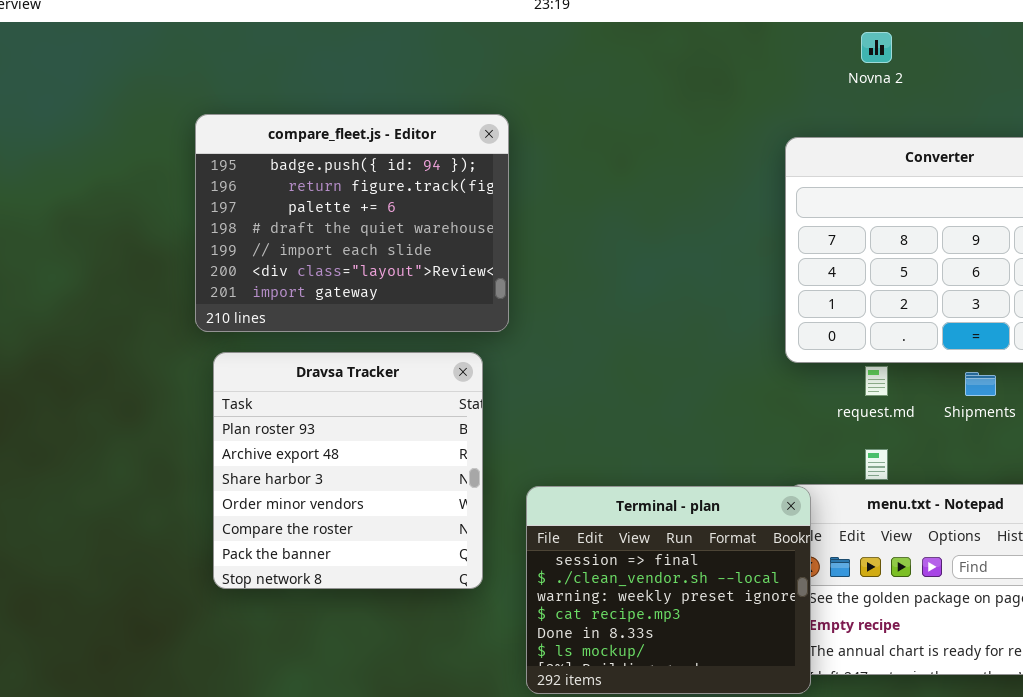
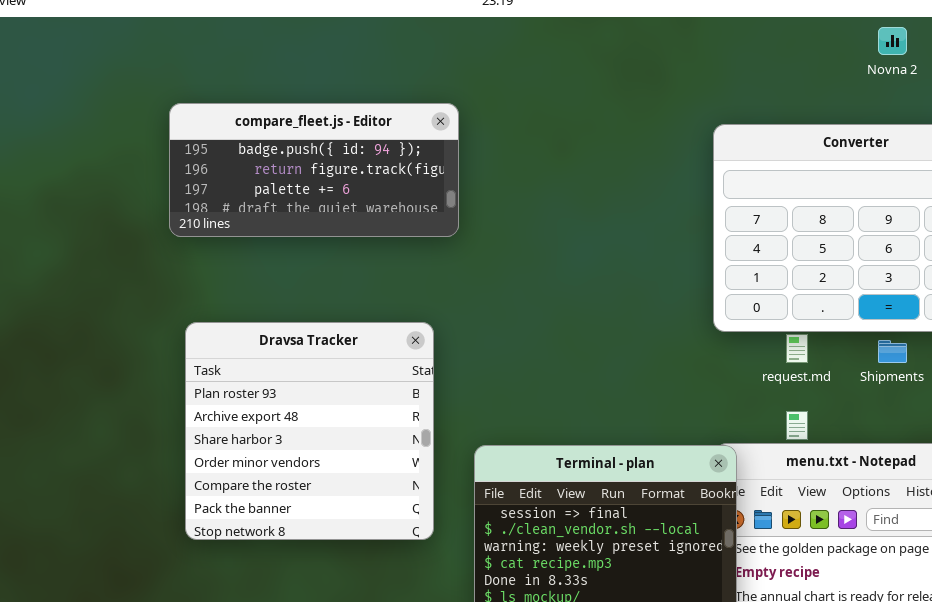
Novna 2: [861,32,892,63] -> [878,27,907,55], moved
compare_fleet.js - Editor: [195,114,509,332] -> [169,103,459,237], resized

